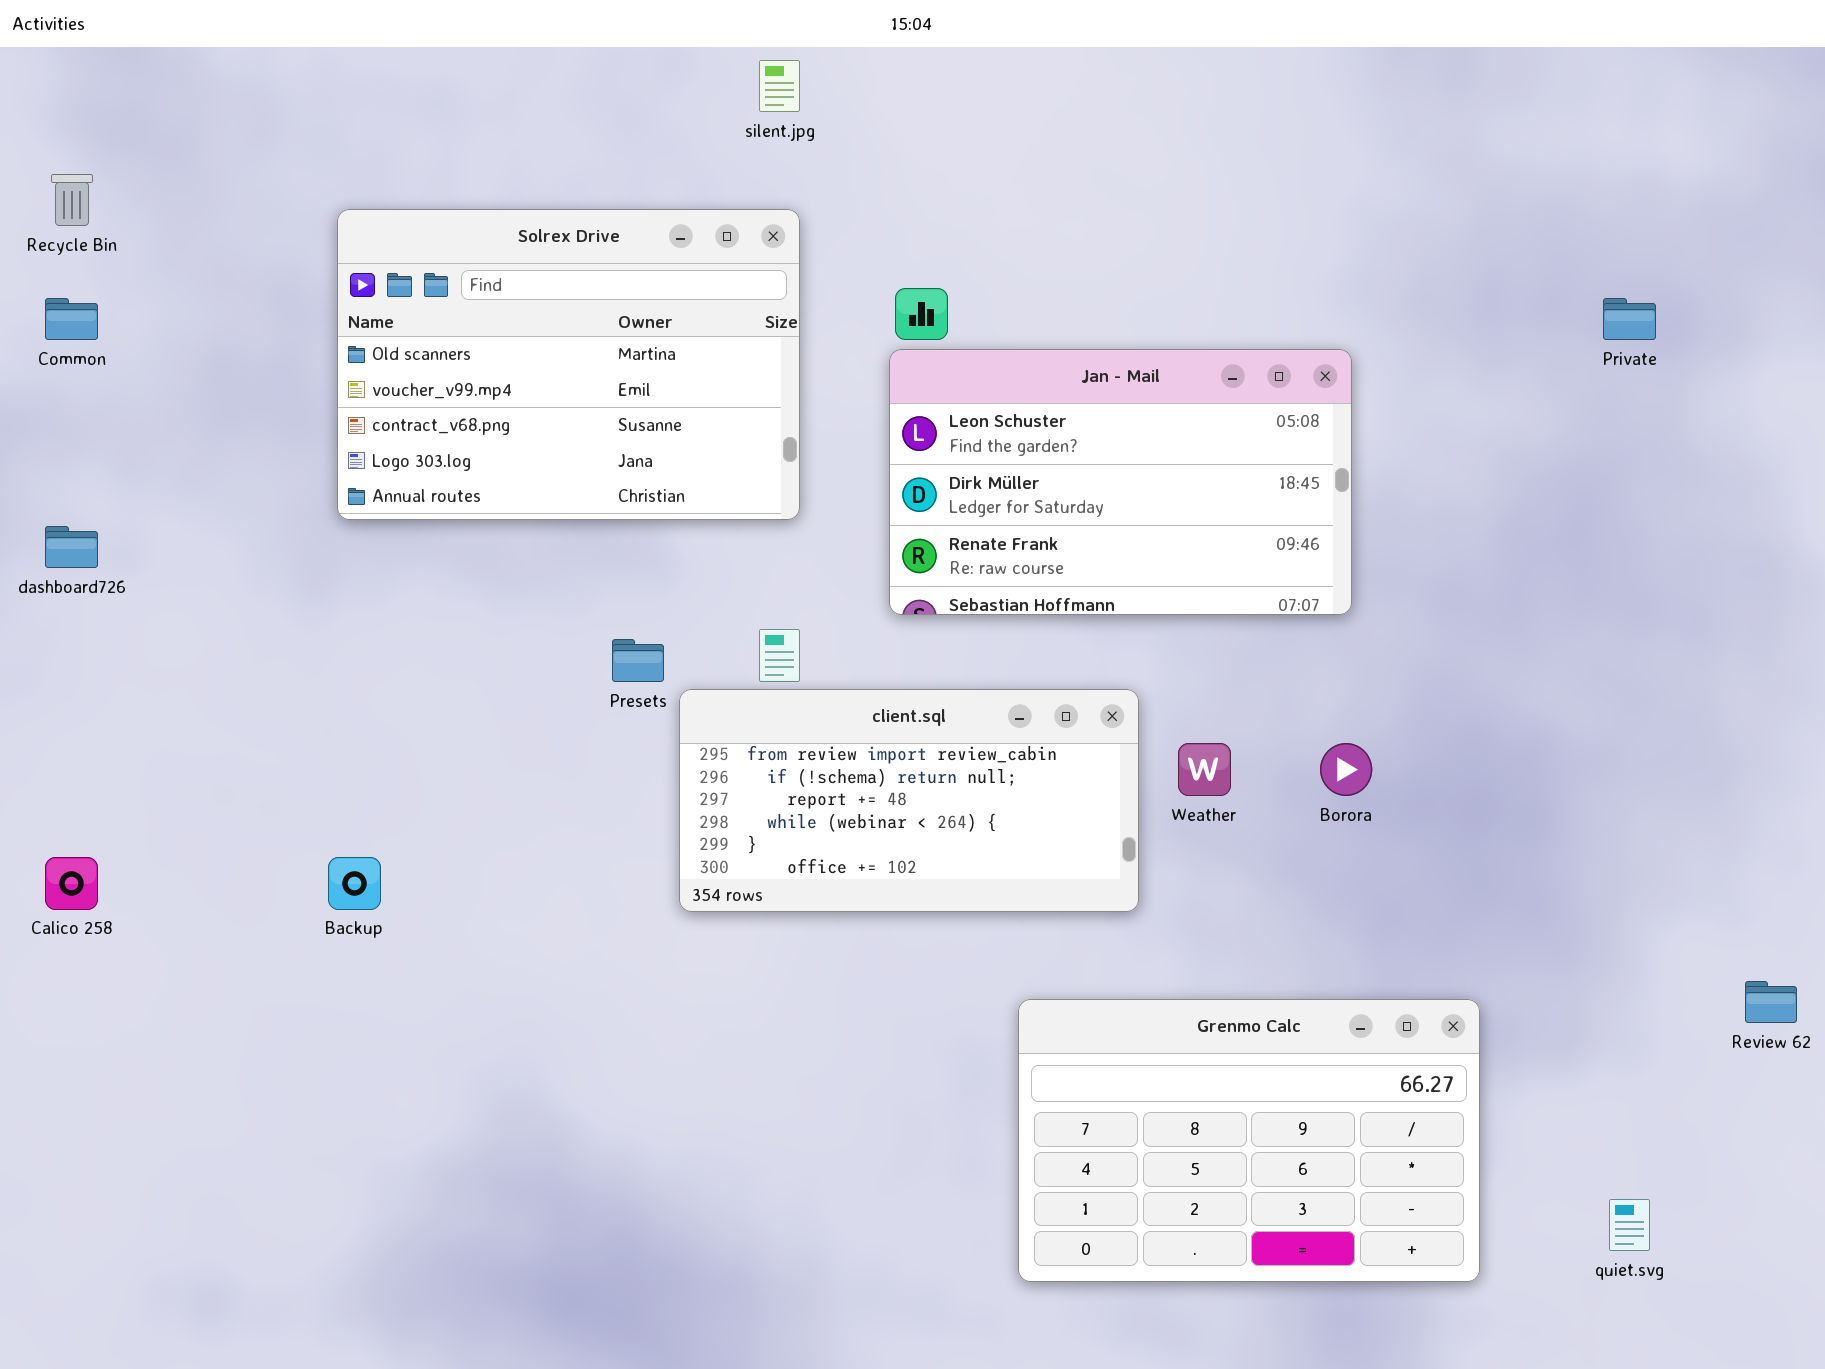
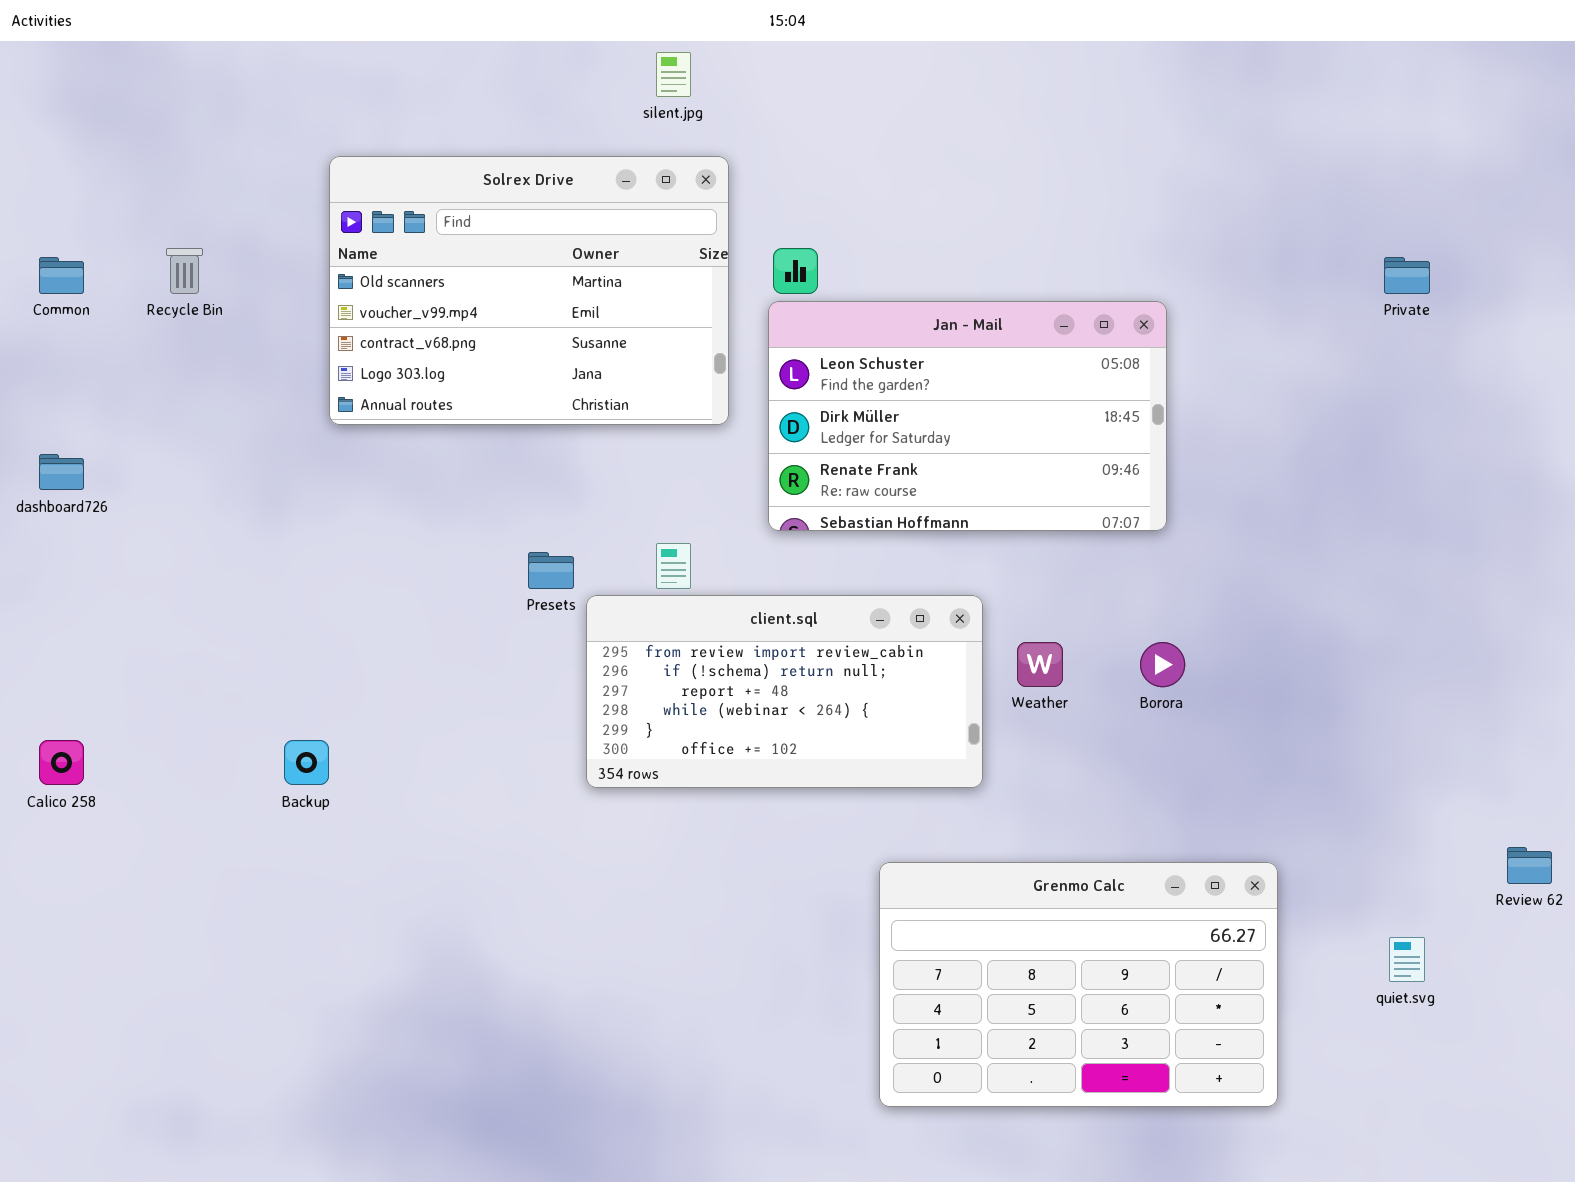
Recycle Bin: [51,174,93,226] -> [166,248,203,294], moved
Solrex Drive: [337,209,800,520] -> [329,156,729,425], moved
quiet.svg: [1609,1199,1650,1251] -> [1389,937,1425,982], moved

